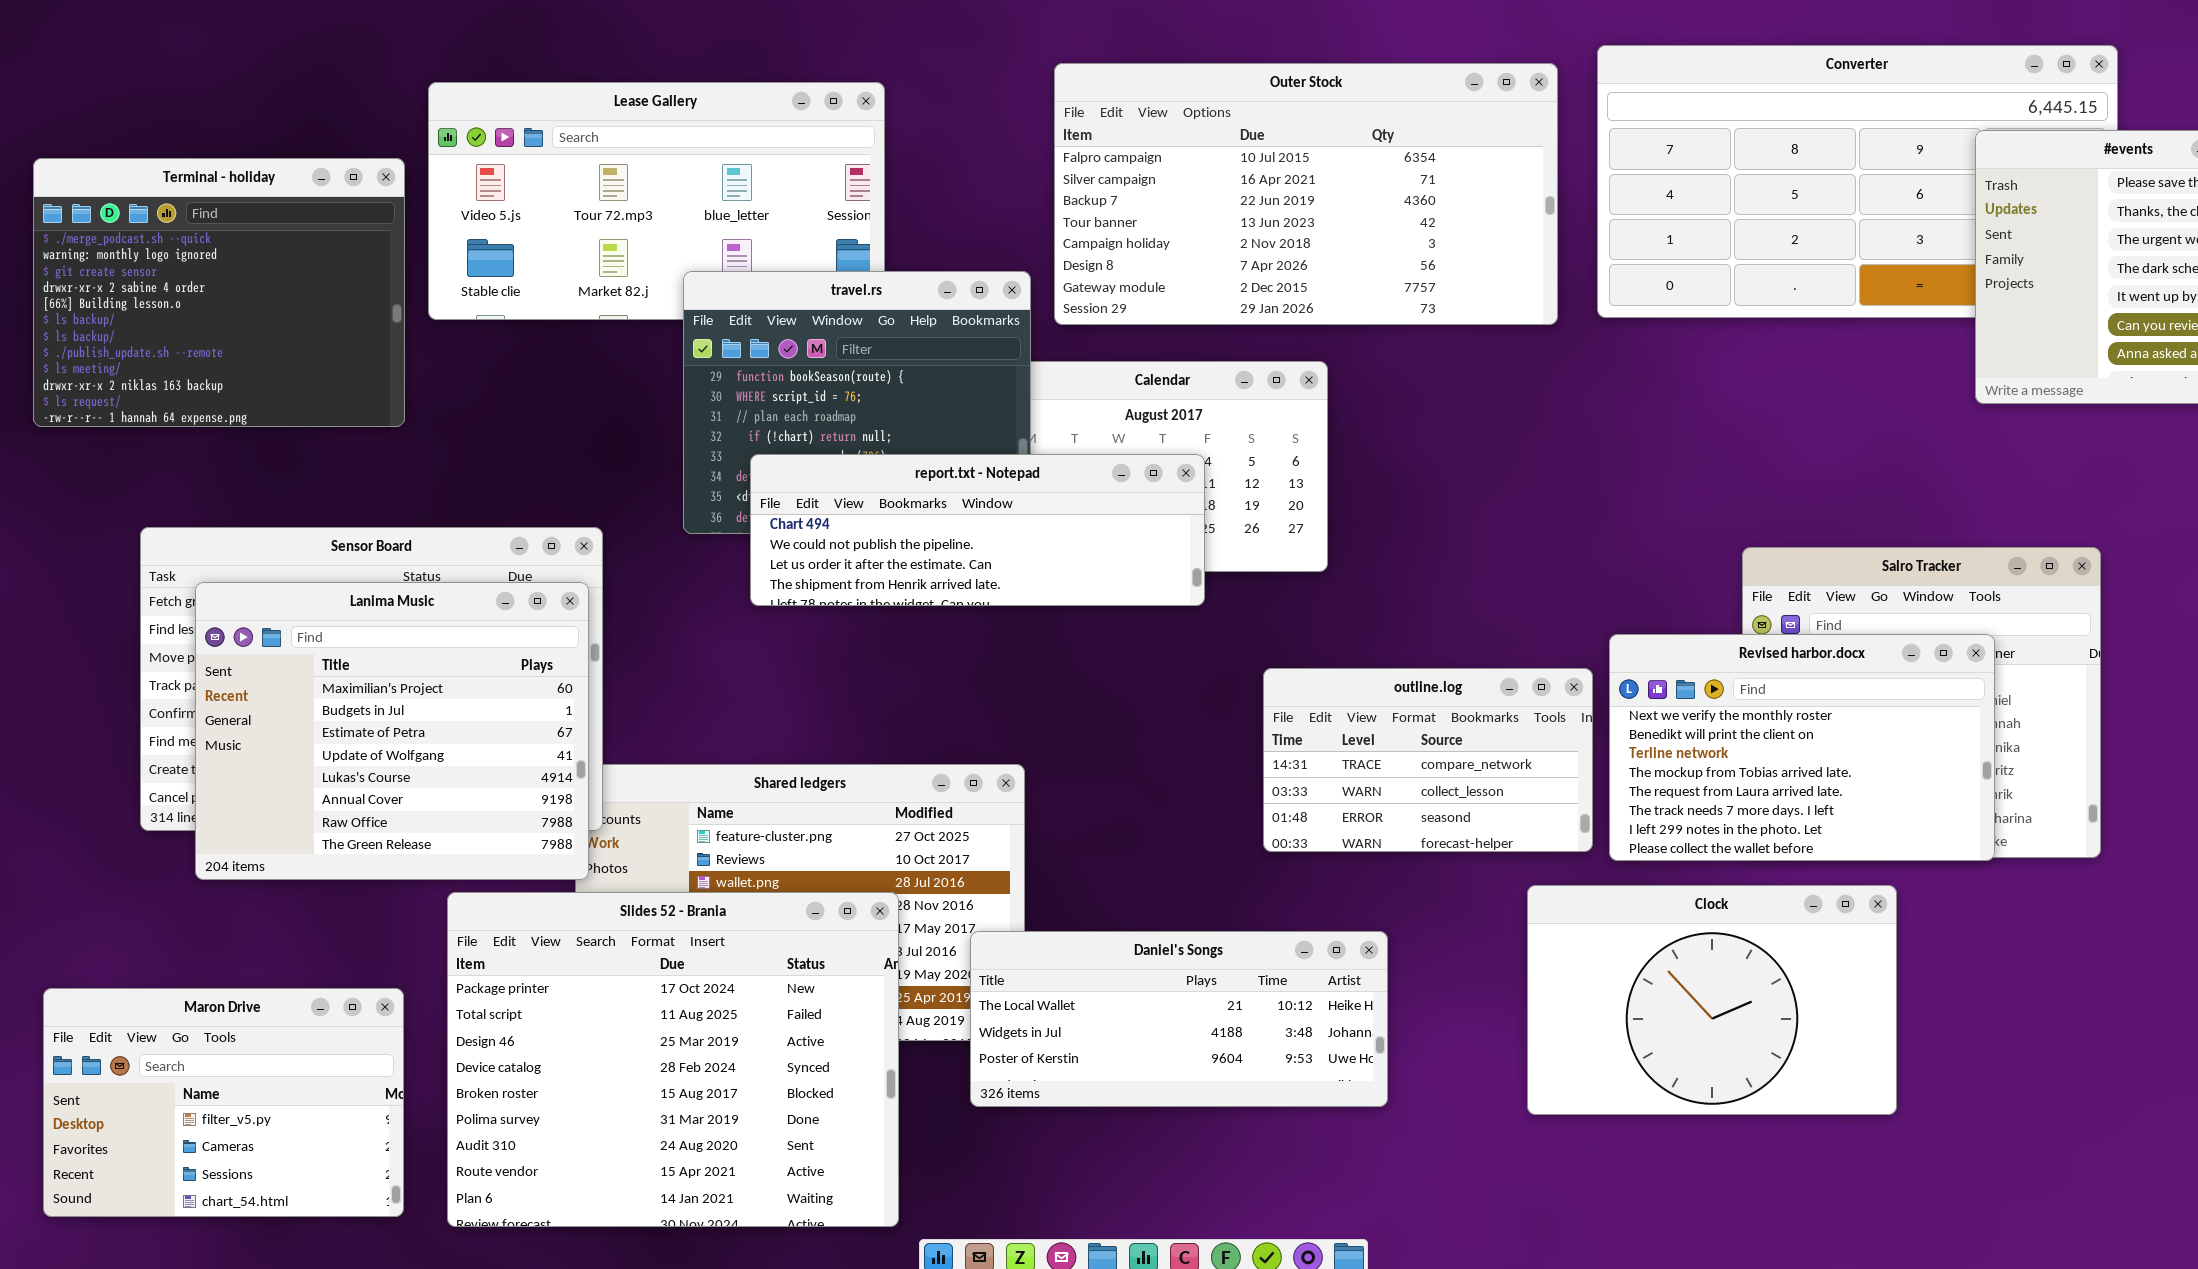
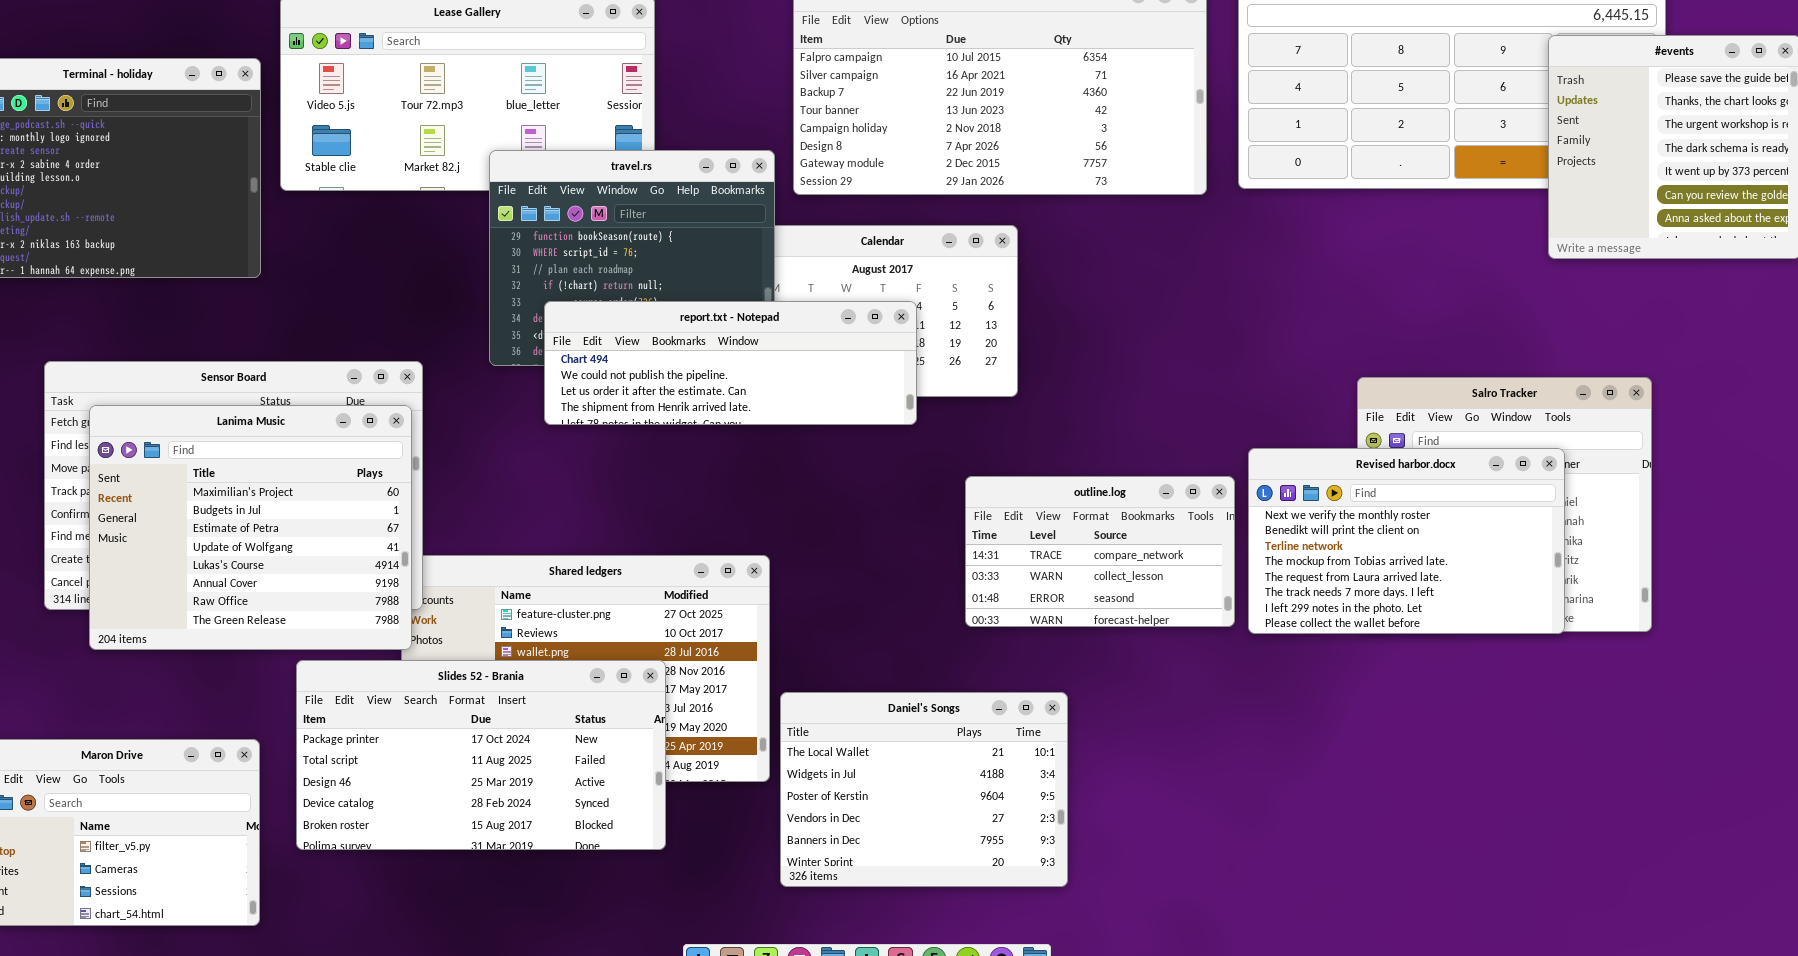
Clock: [1527,885,1897,1115] -> none, closed
Slides 52 - Brania: [447,892,899,1227] -> [296,660,666,850], resized
Daniel's Songs: [970,931,1388,1107] -> [780,692,1068,887], resized

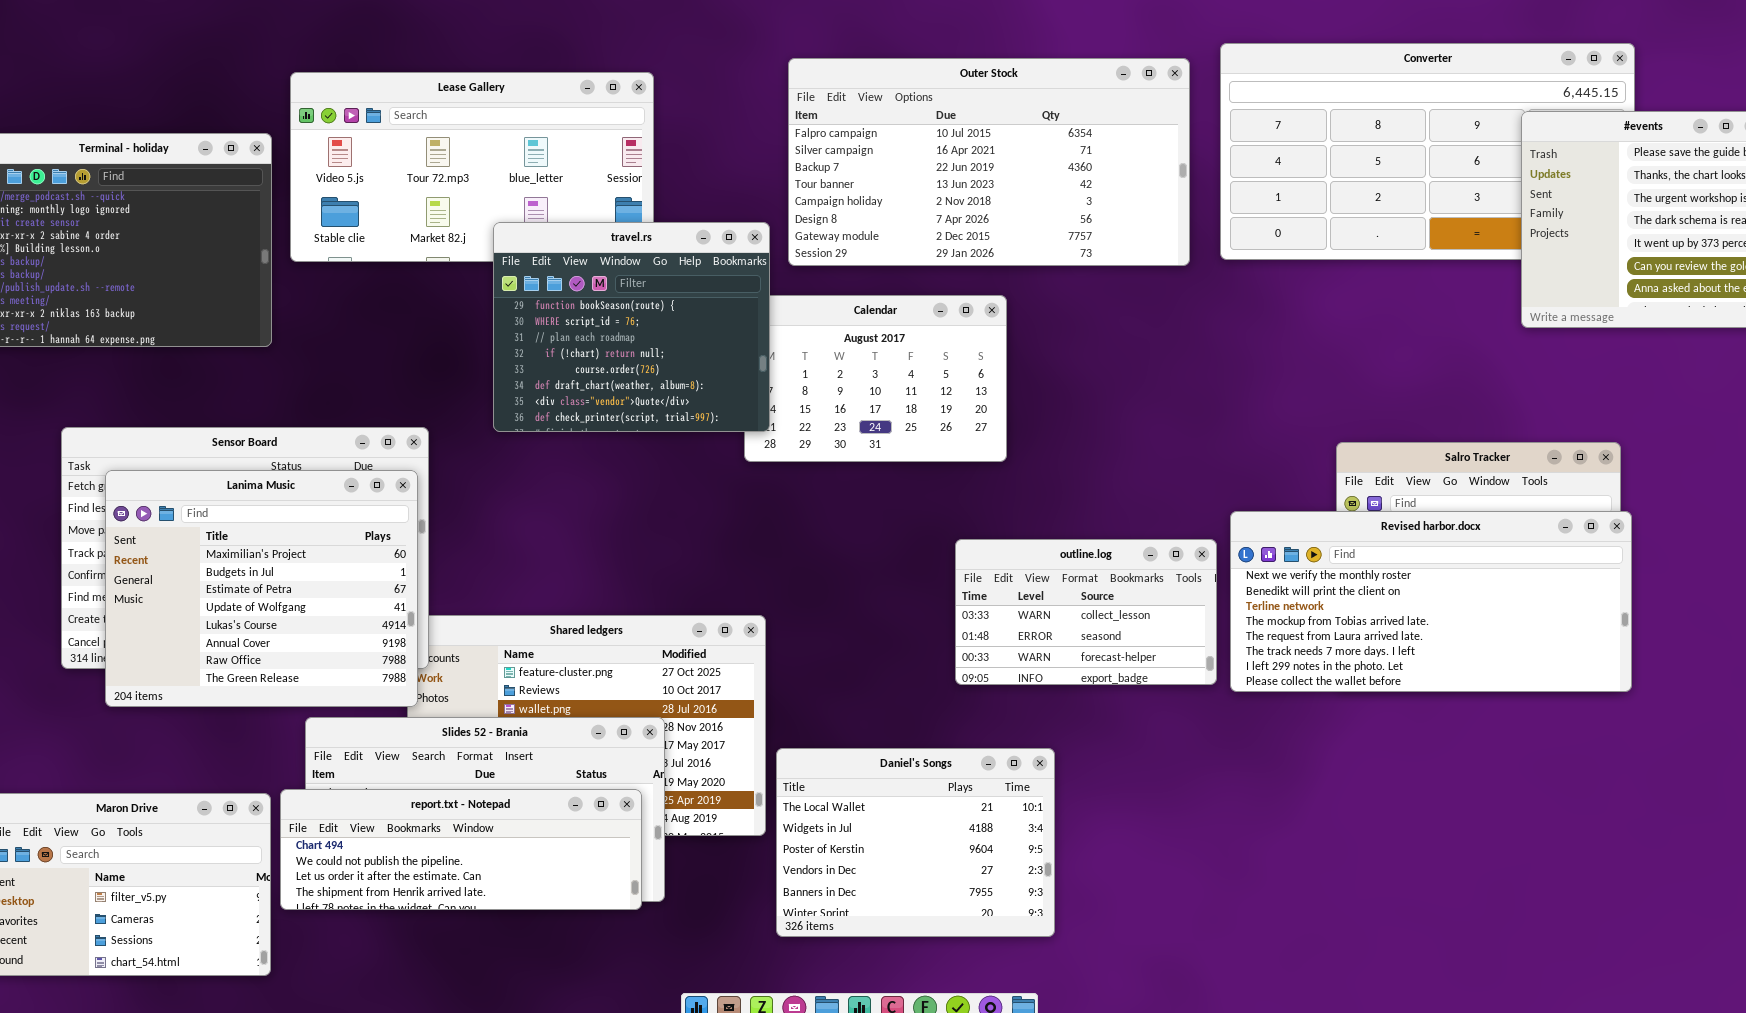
report.txt - Notepad: [544,301,917,425] -> [280,789,642,910], moved
Revised harbor.docx: [1248,448,1565,634] -> [1230,511,1632,692], resized
outline.log: [965,476,1235,627] -> [955,539,1217,685], scrolled down 1 row

